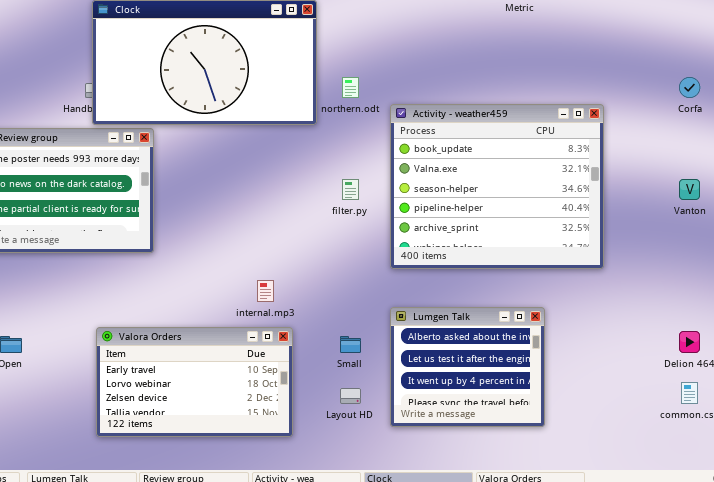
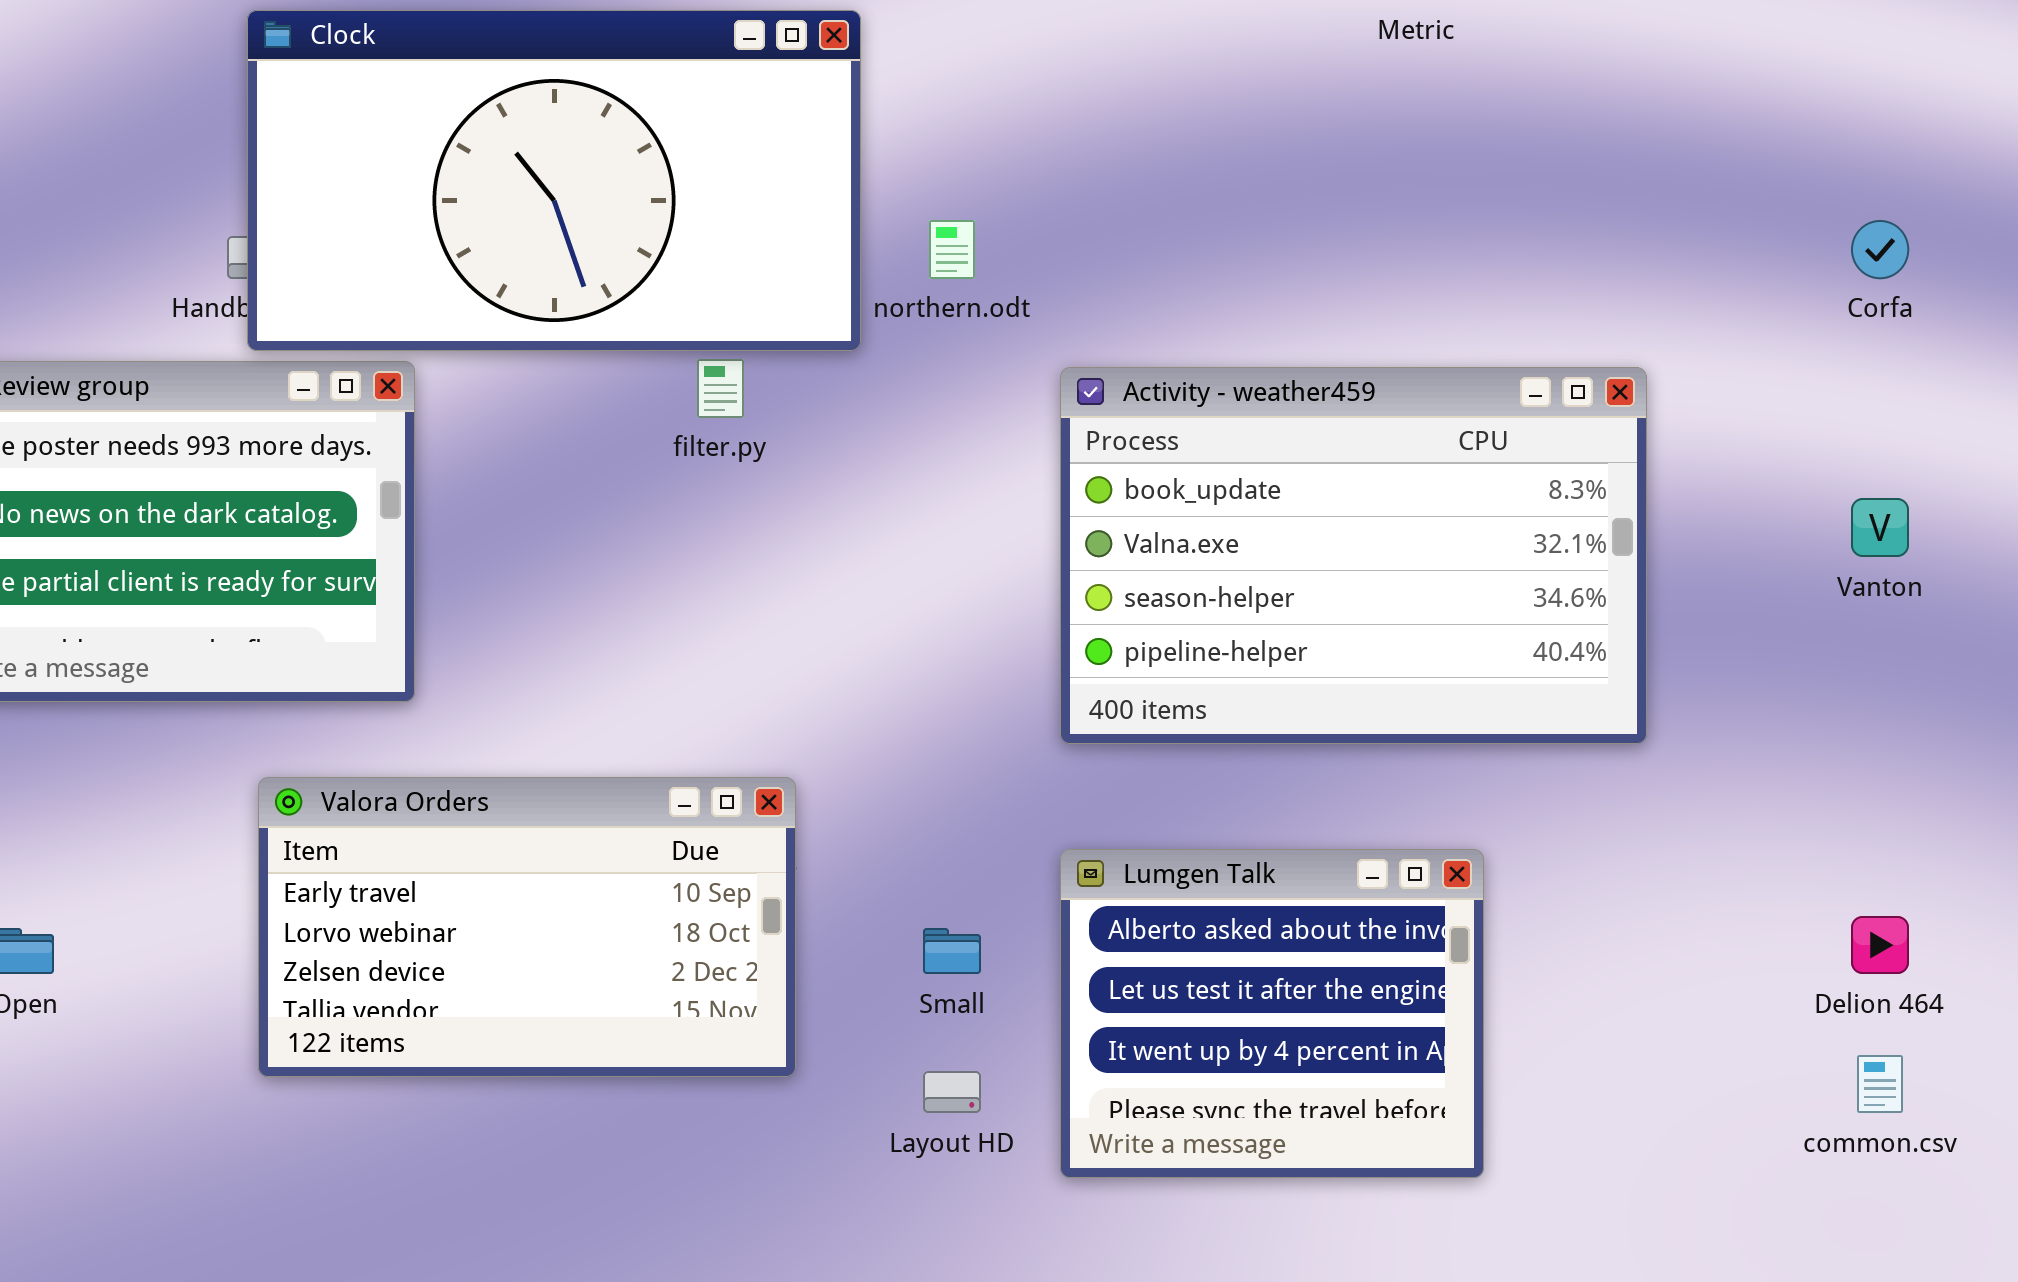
Activity - weather459: [390,104,604,269] -> [1060,367,1647,744], resized
filter.py: [342,179,359,200] -> [697,359,744,418], moved
Valora Orders: [96,327,293,437] -> [258,777,796,1077], moved

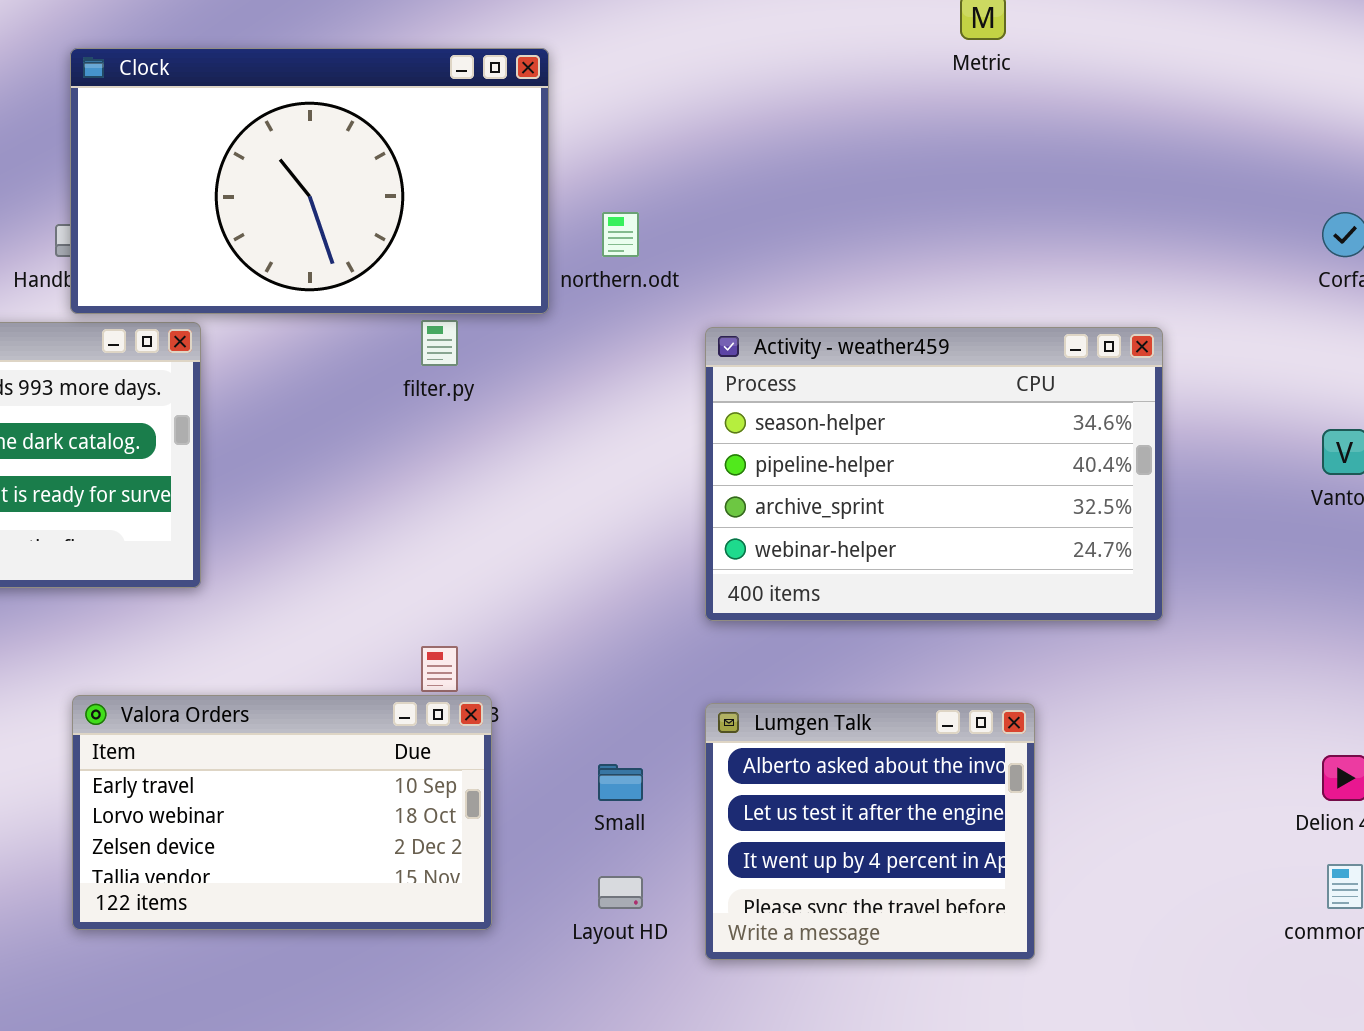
Activity - weather459: [1060,367,1647,744] -> [705,327,1163,621], scrolled down 2 rows
Valora Orders: [258,777,796,1077] -> [72,695,492,930], moved

